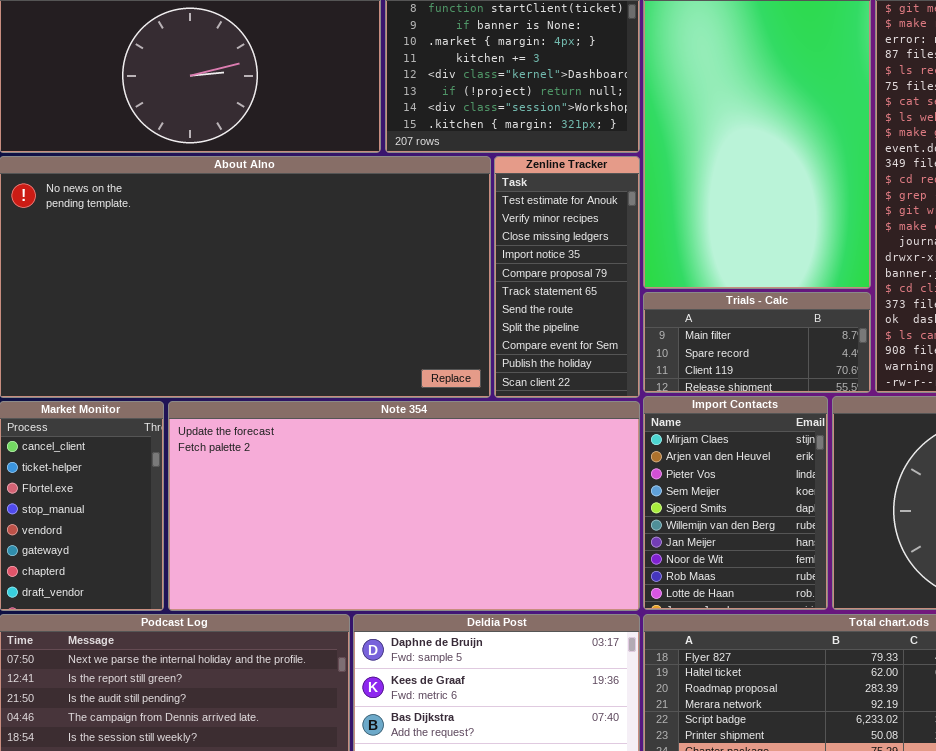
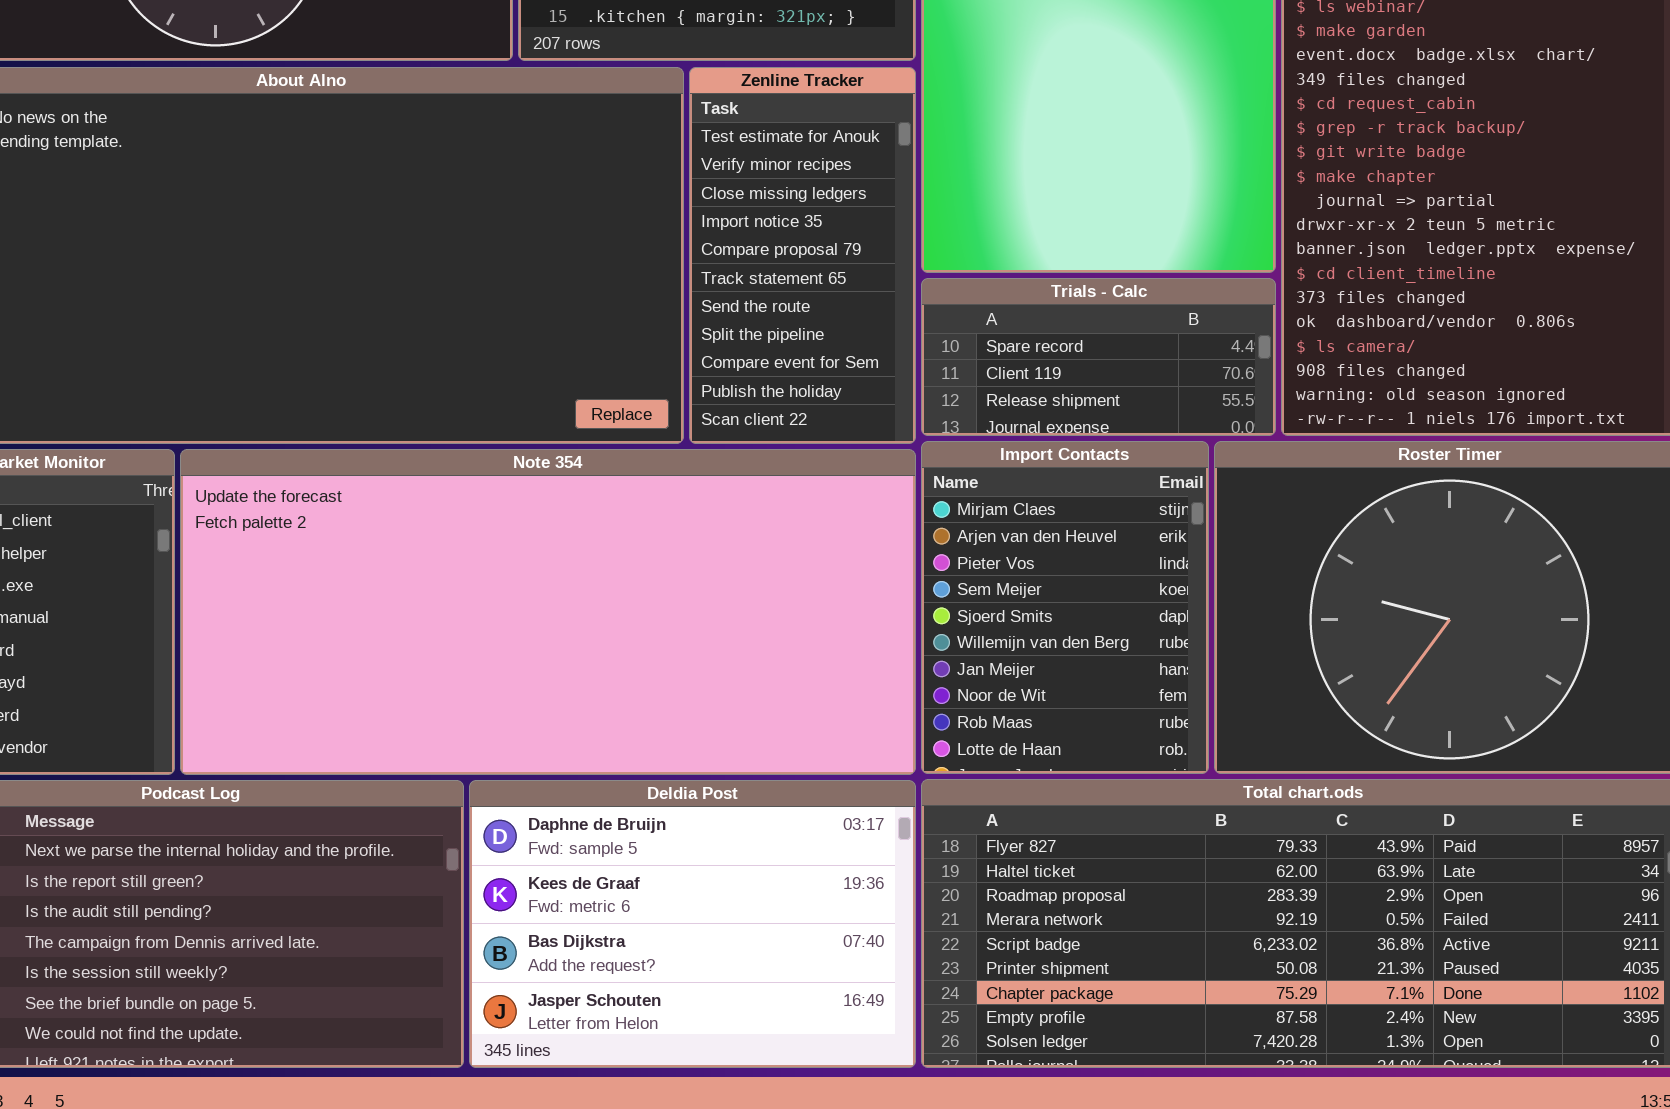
Trials - Calc: [643,292,871,393] -> [921,278,1276,436], scrolled down 1 row

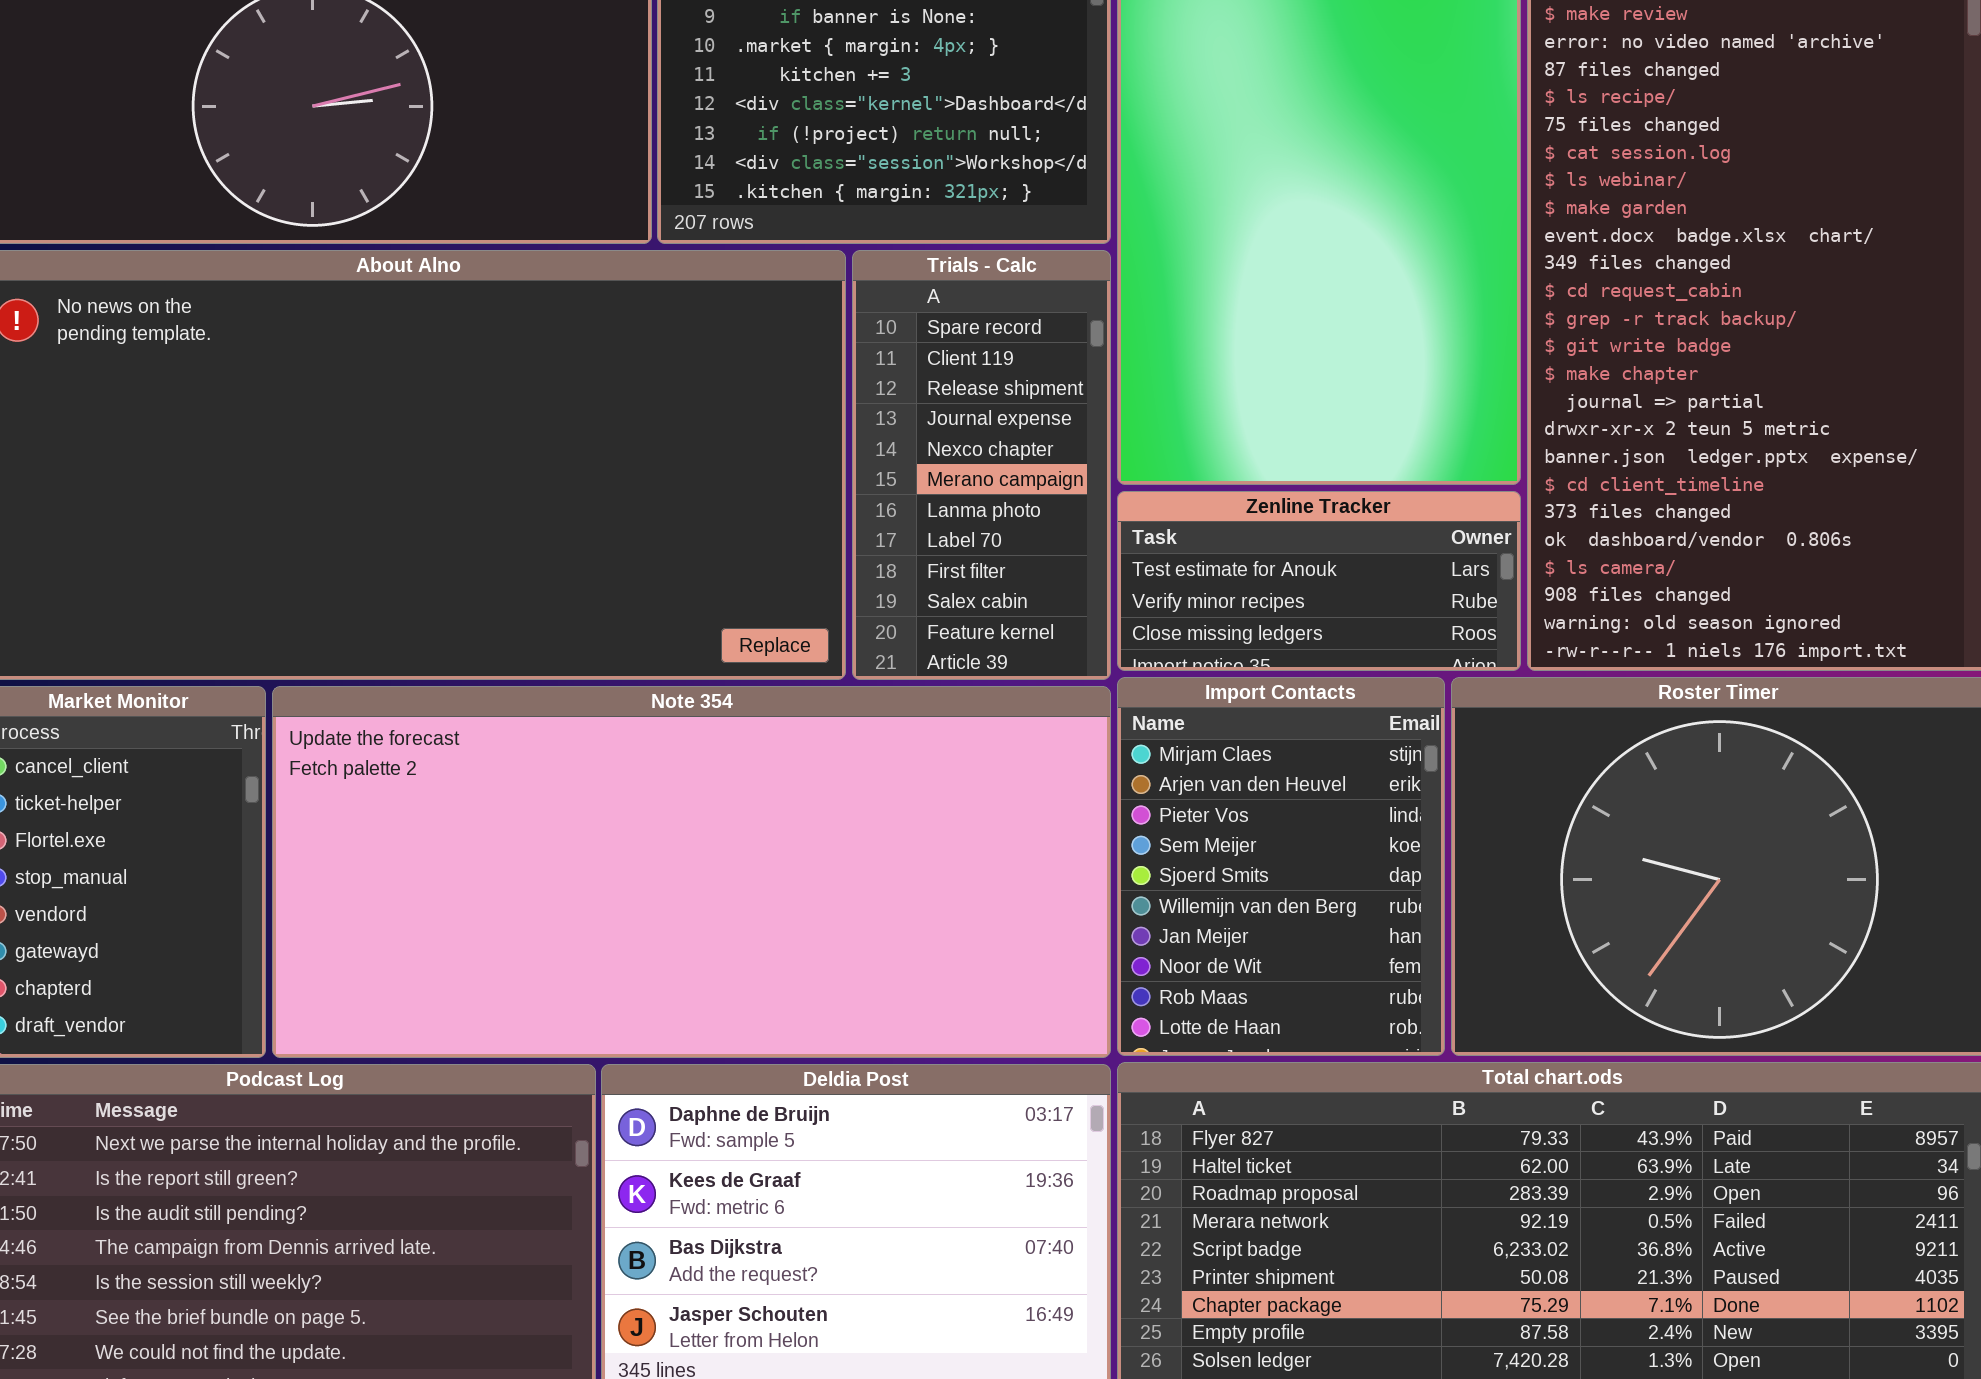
Zenline Tracker: [689,67,916,444] -> [1117,491,1521,671], moved, resized
Trials - Calc: [921,278,1276,436] -> [852,250,1111,680], moved, resized

